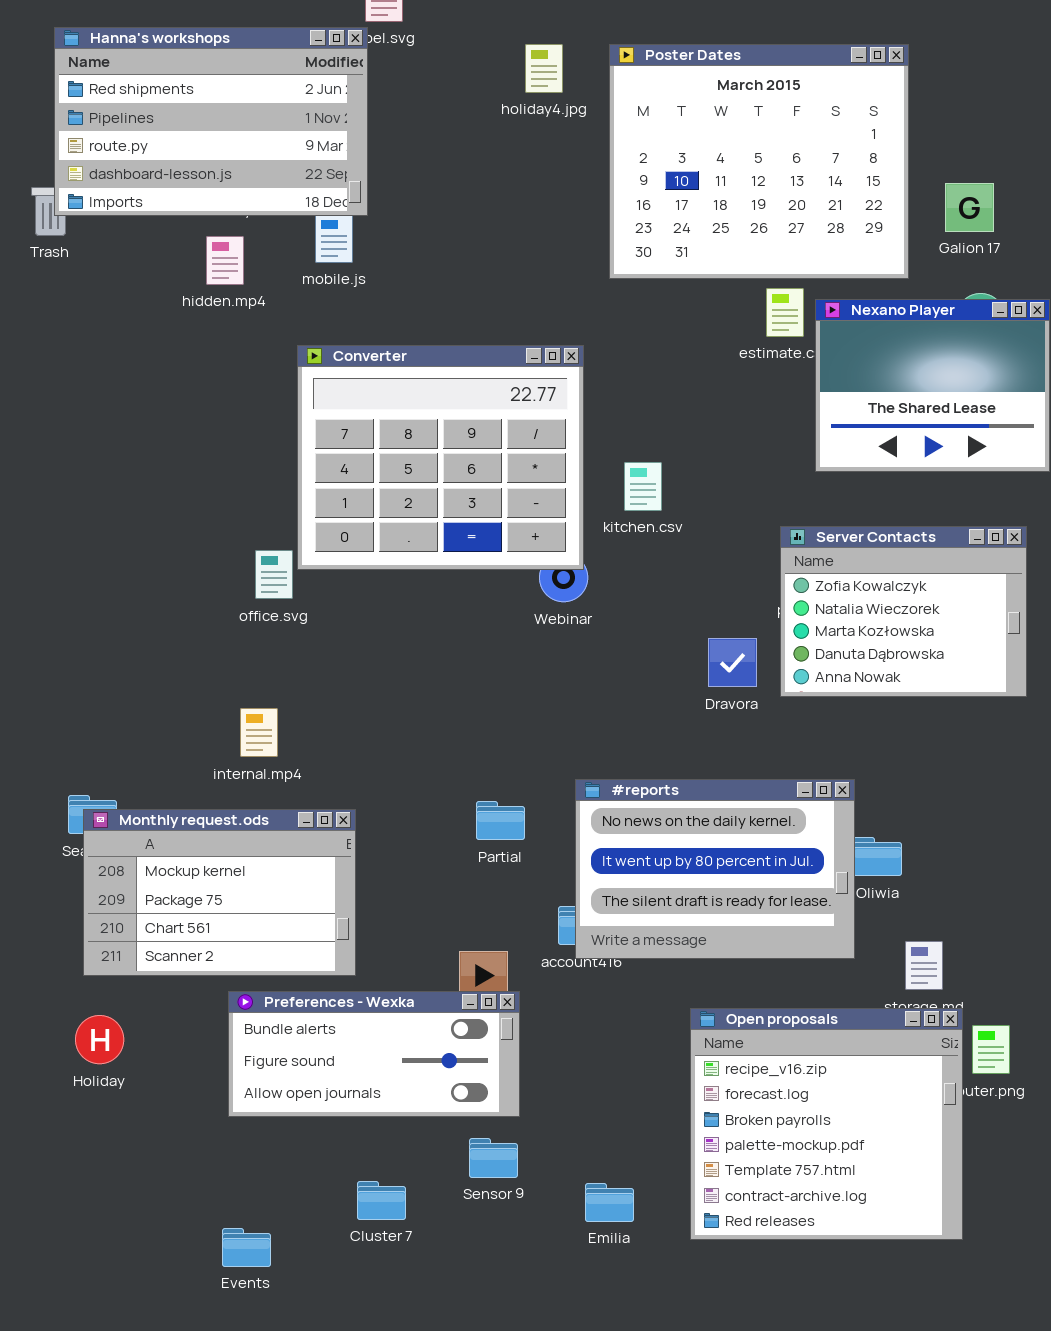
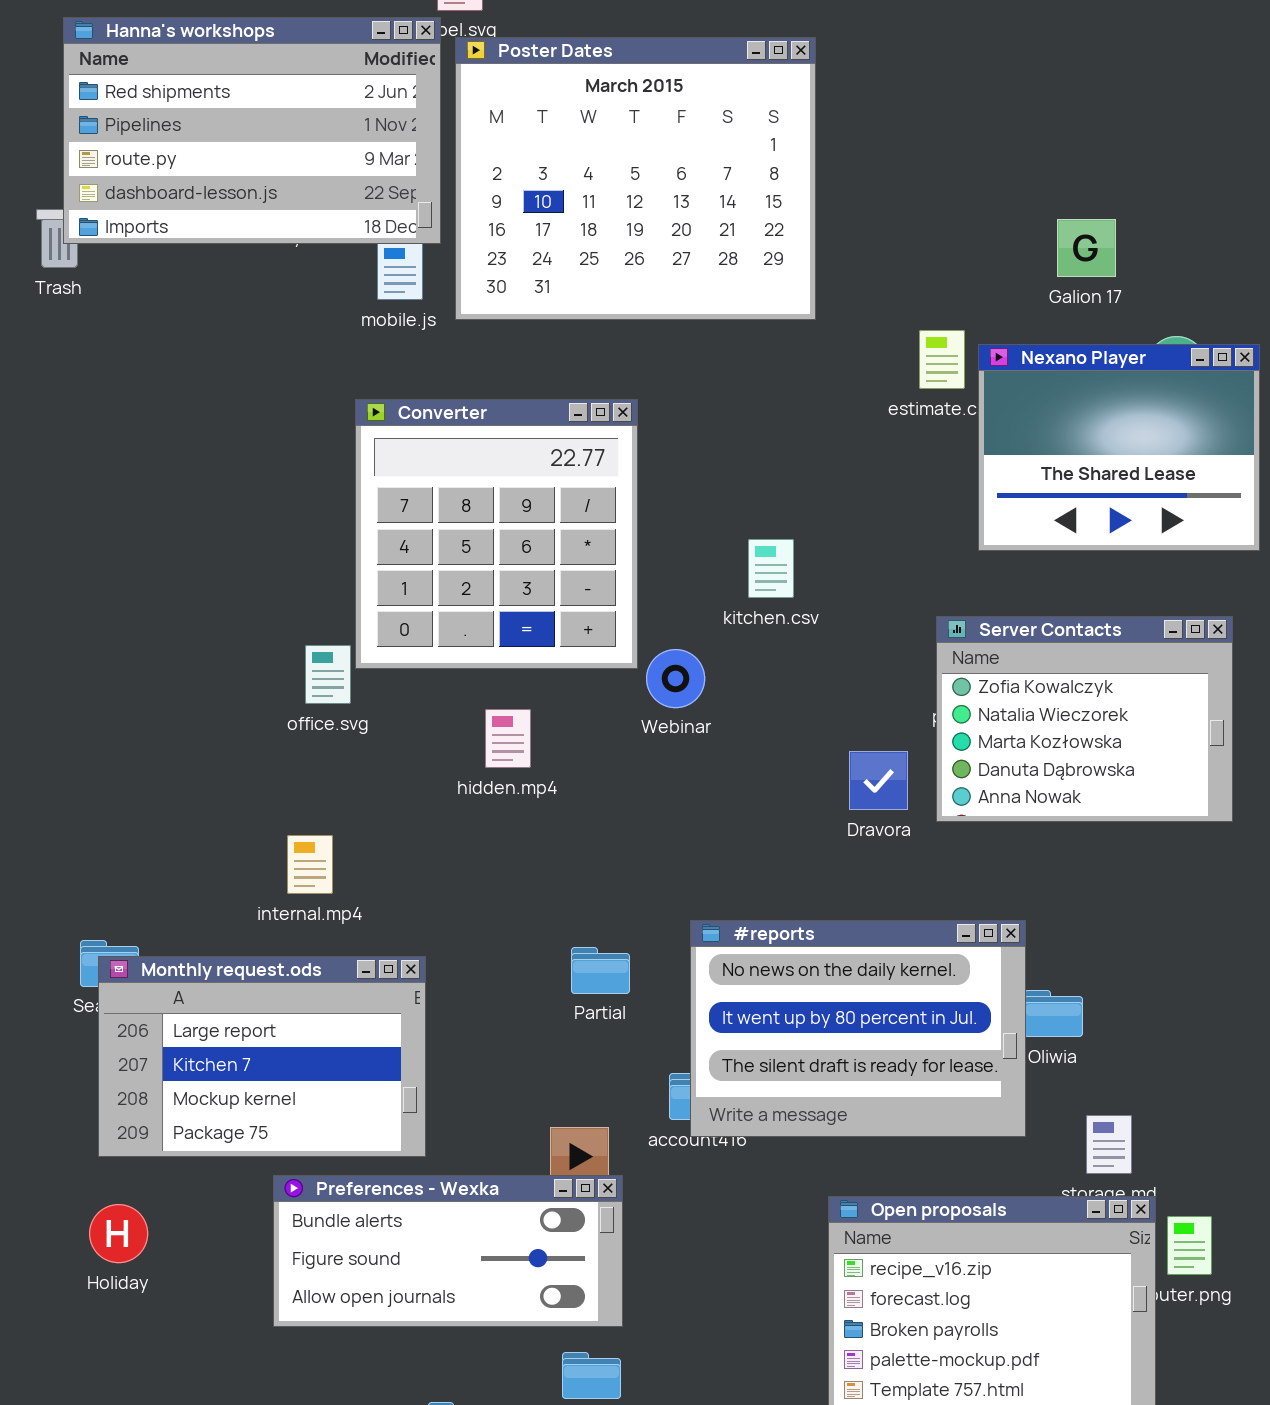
Poster Dates: [609,44,909,279] -> [455,37,816,320], moved
Galion 17: [945,183,994,232] -> [1057,219,1116,277], moved
hidden.mp4: [206,236,244,285] -> [485,709,531,768], moved
Converter: [297,345,584,570] -> [355,399,638,669], resized
Monthly request.ods: [83,809,356,976] -> [98,956,426,1157], scrolled up 2 rows

